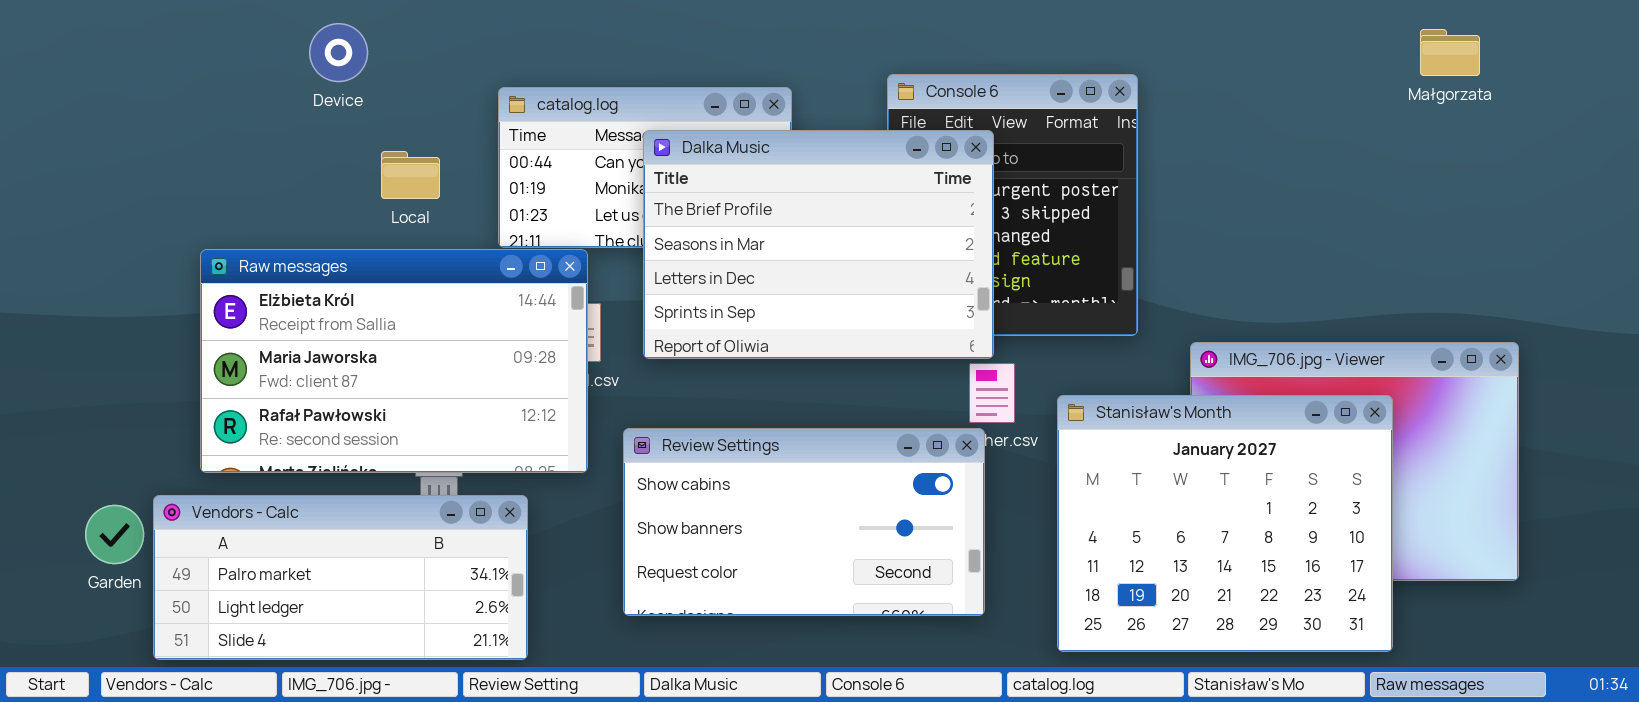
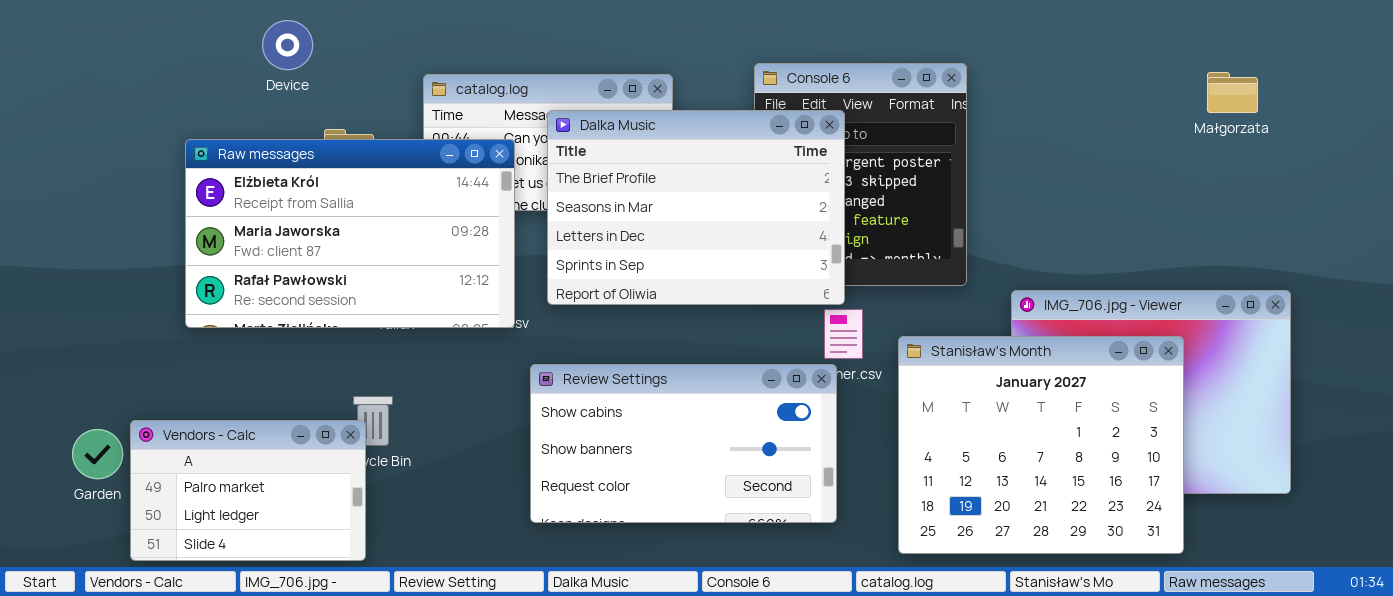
Małgorzata: [1420,29,1480,76] -> [1207,72,1258,113], moved
Raw messages: [200,249,588,473] -> [185,139,515,328], moved
Vendors - Calc: [153,495,528,660] -> [130,420,366,561], resized

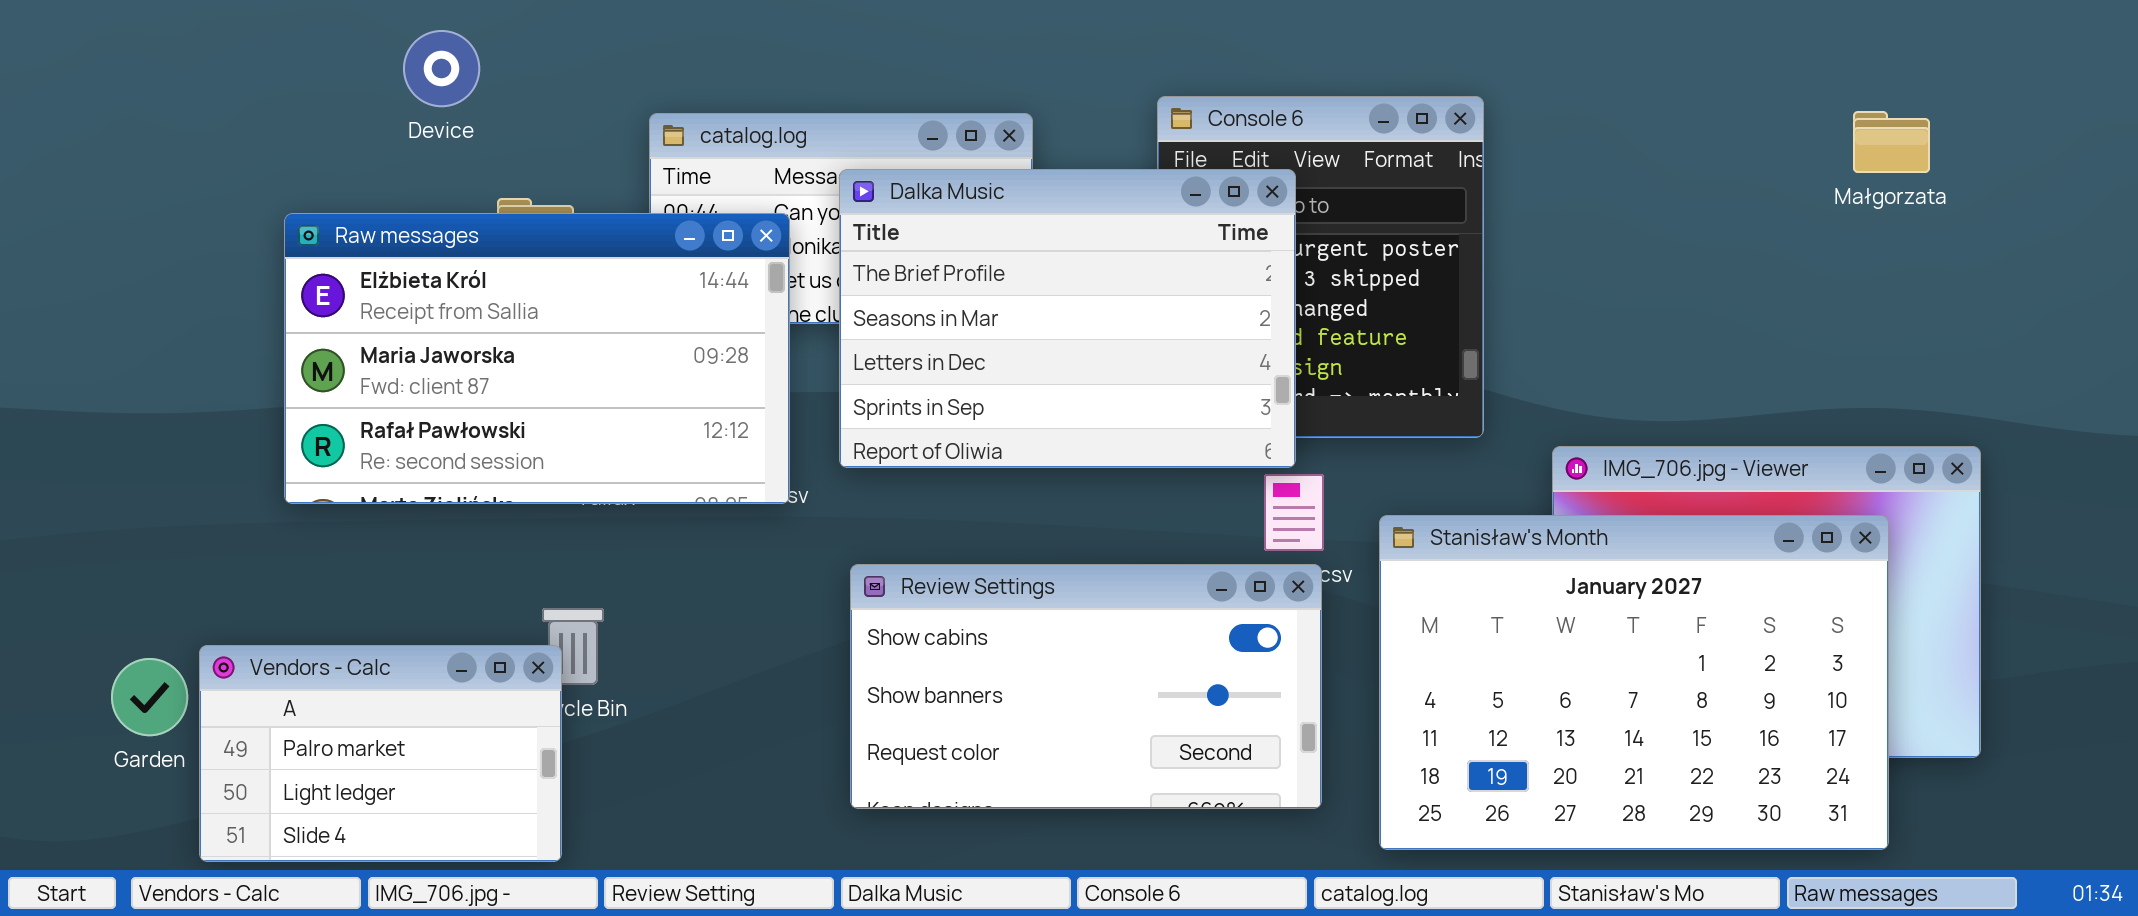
Stanisław's Month: [898,336,1184,554] -> [1379,515,1889,850], resized
Review Settings: [530,364,837,523] -> [850,564,1322,809], moved

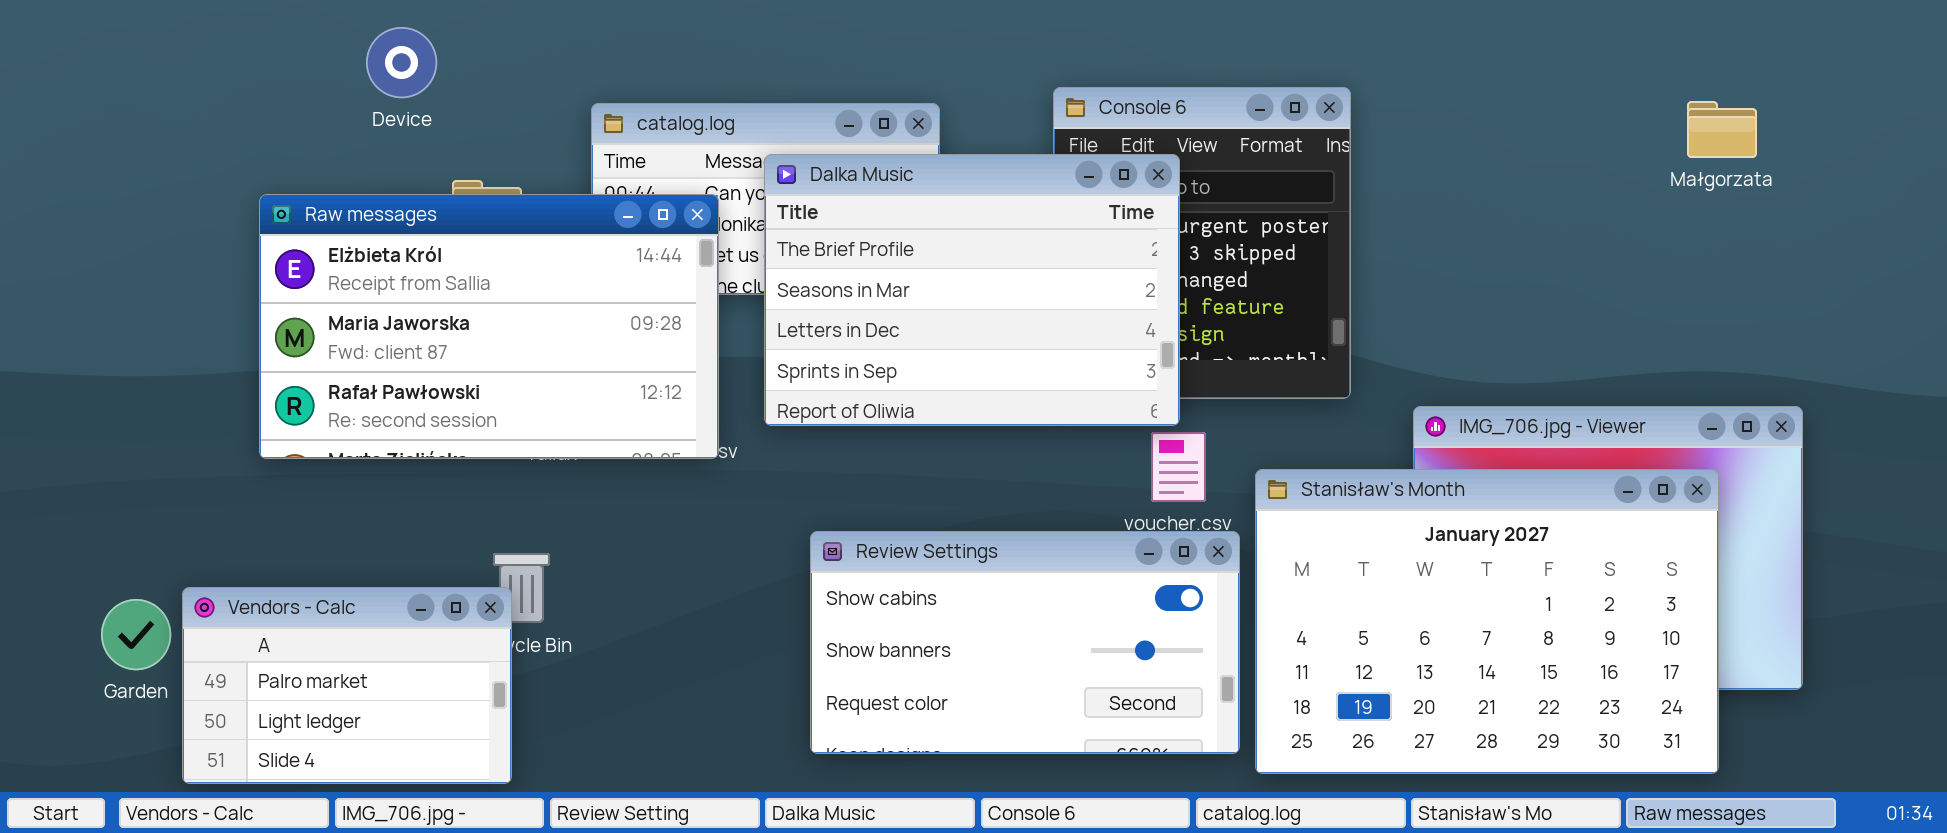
Review Settings: [850,564,1322,809] -> [810,531,1240,754], moved

